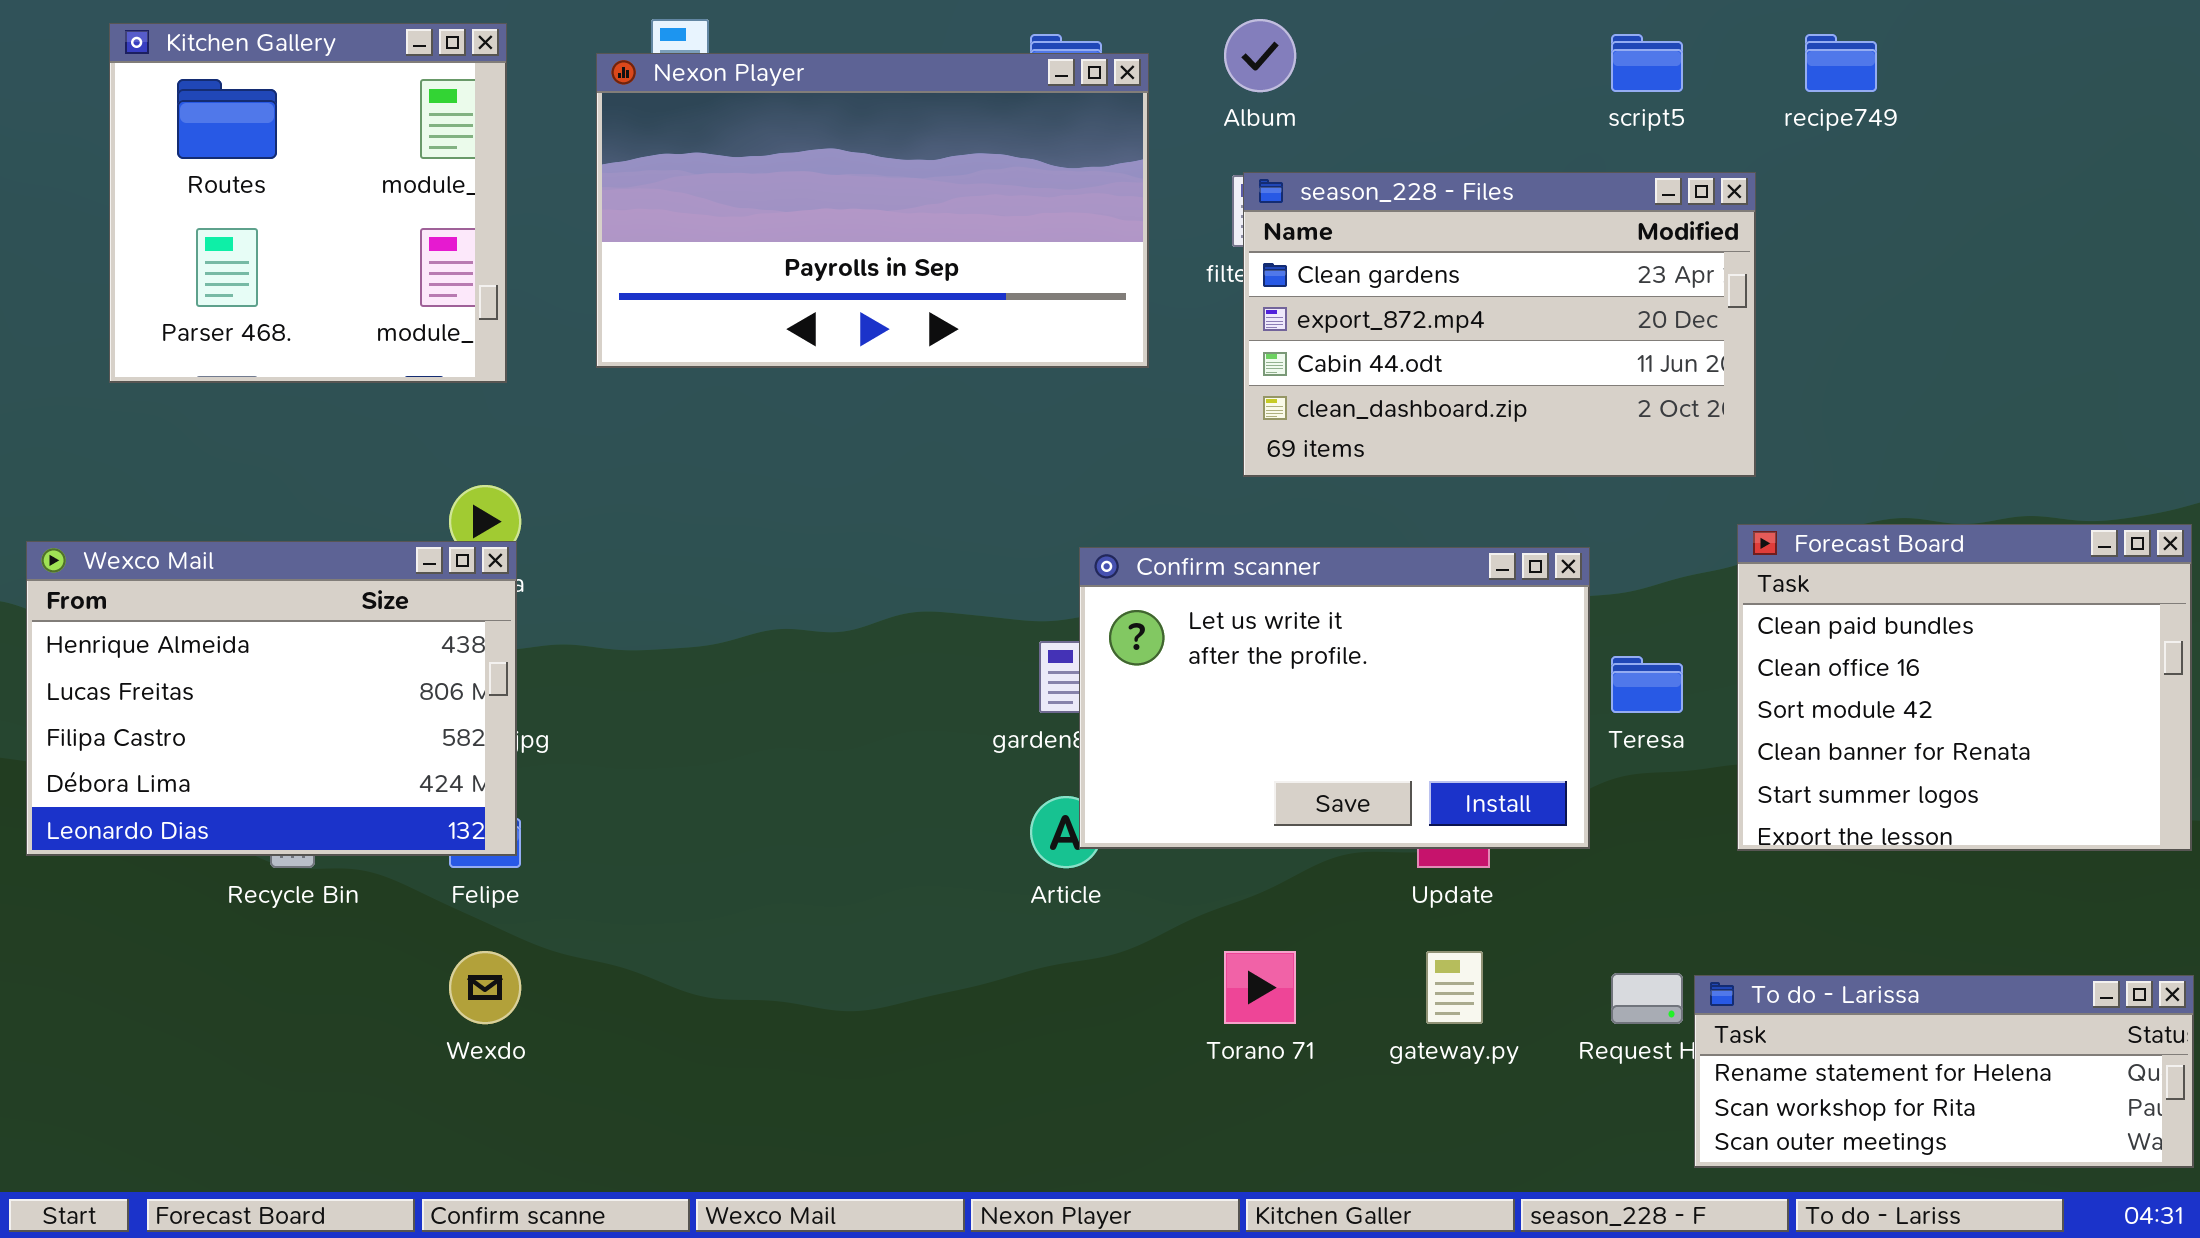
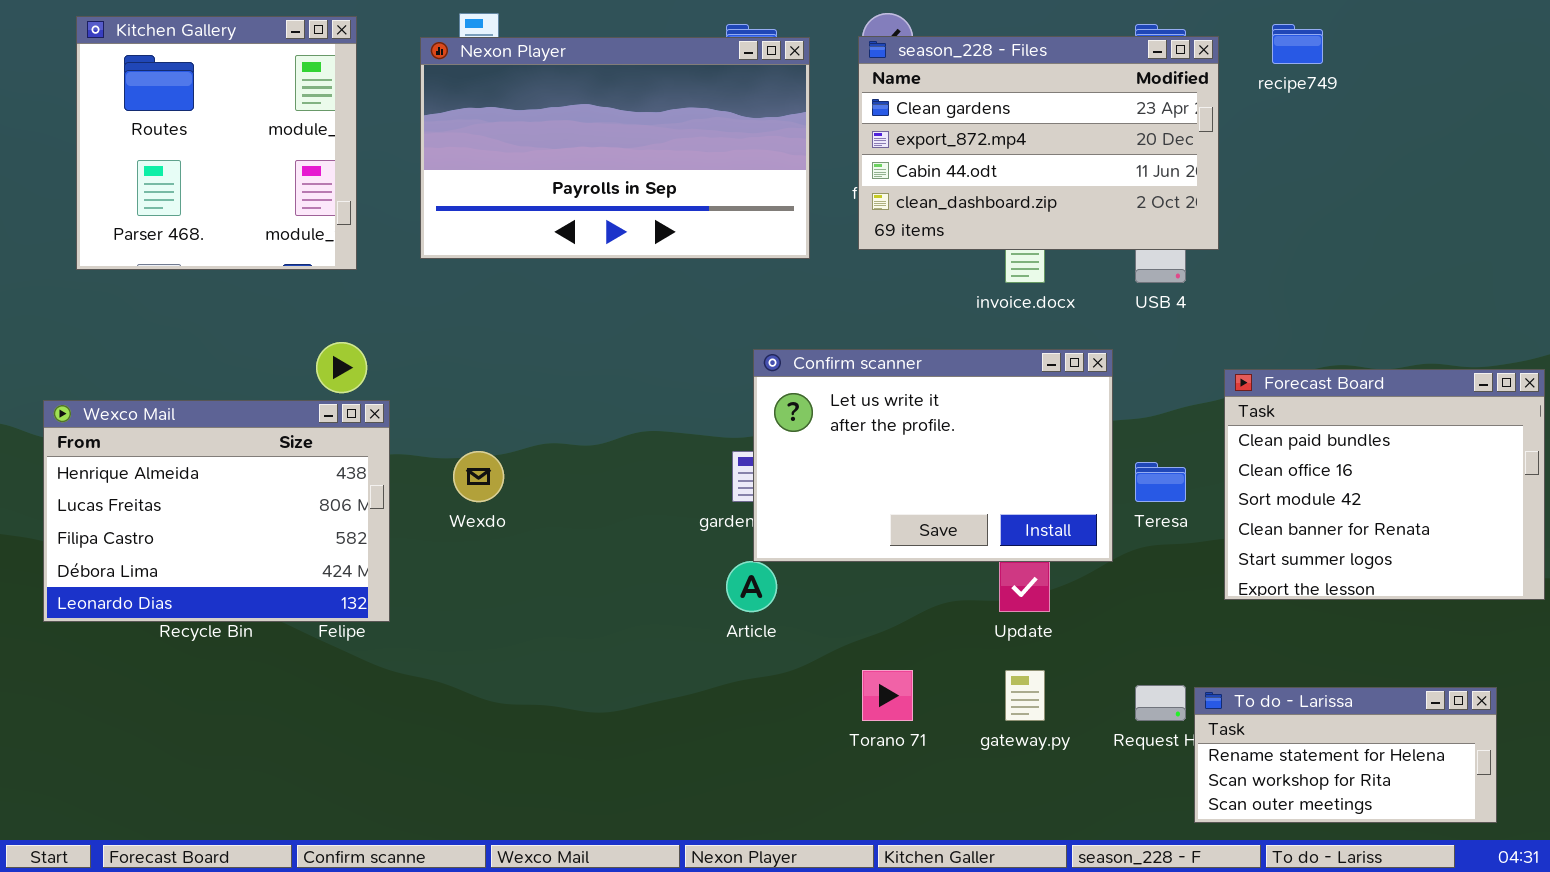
season_228 - Files: [1243,172,1756,477] -> [858,36,1219,250], moved
Wexco Mail: [26,541,517,856] -> [43,400,390,622], moved
Confirm scanner: [1079,547,1590,849] -> [753,349,1113,562], moved
Wexdo: [449,951,521,1024] -> [453,451,504,502], moved
To do - Larissa: [1694,975,2194,1168] -> [1194,687,1497,823], resized

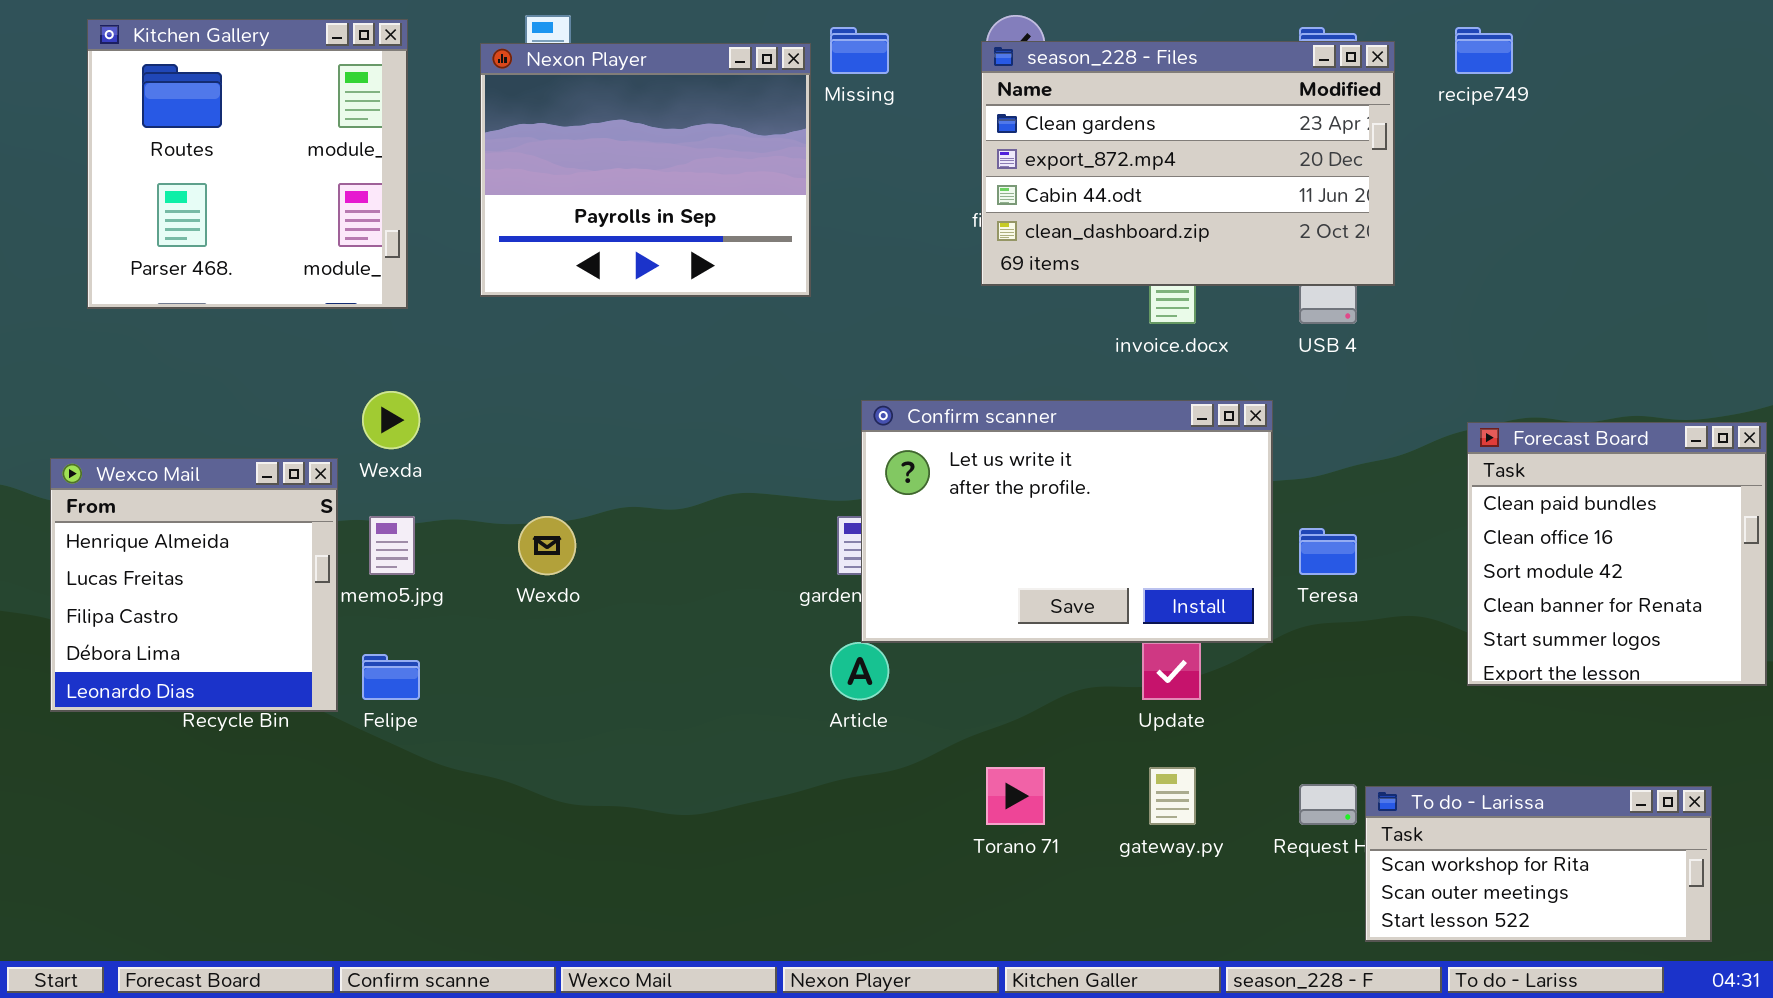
Nexon Player: [420,37,810,259] -> [480,43,811,297], resized
Forecast Board: [1224,369,1545,600] -> [1467,422,1767,686], resized
Wexco Mail: [43,400,390,622] -> [50,458,338,712], resized
To do - Larissa: [1194,687,1497,823] -> [1365,786,1712,942], scrolled down 1 row

